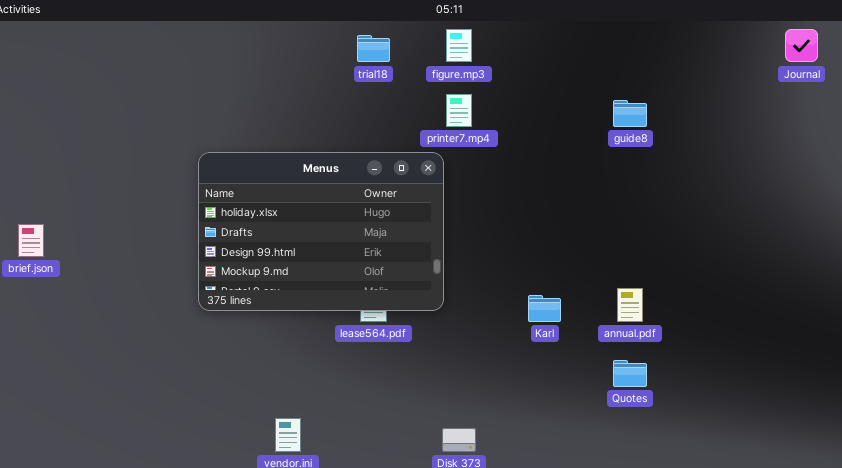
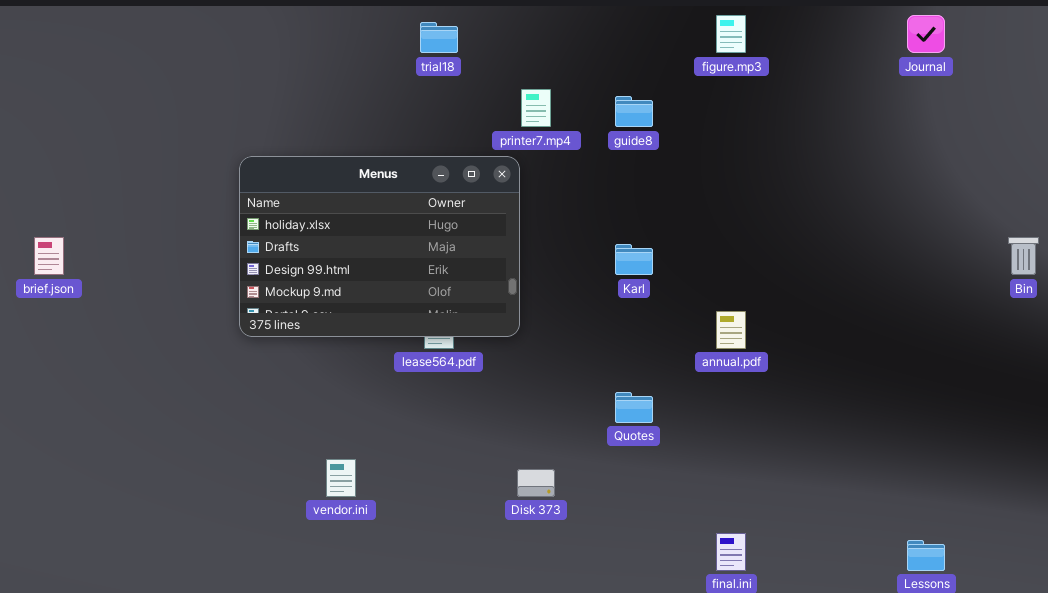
figure.mp3: [446,29,472,62] -> [716,15,746,53], moved
guide8: [613,100,647,127] -> [615,96,653,127], moved
Karl: [528,295,561,322] -> [615,244,653,275], moved
Quotes: [613,360,647,387] -> [615,392,653,423], moved

